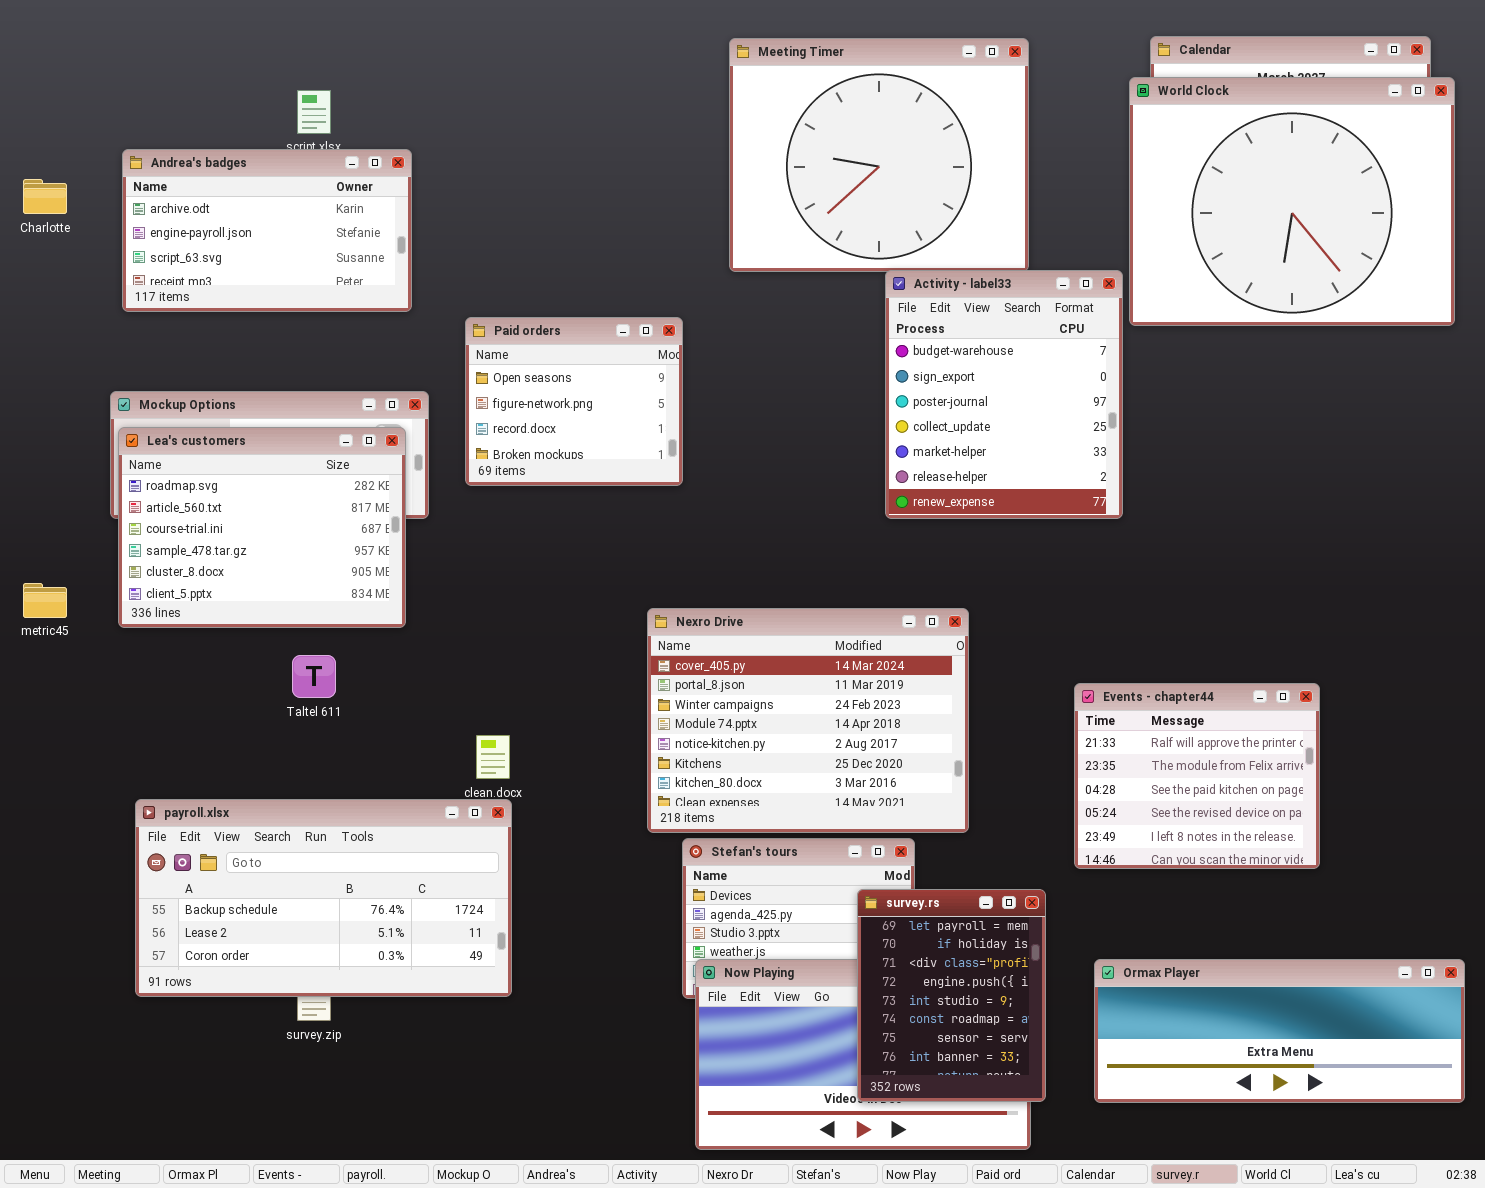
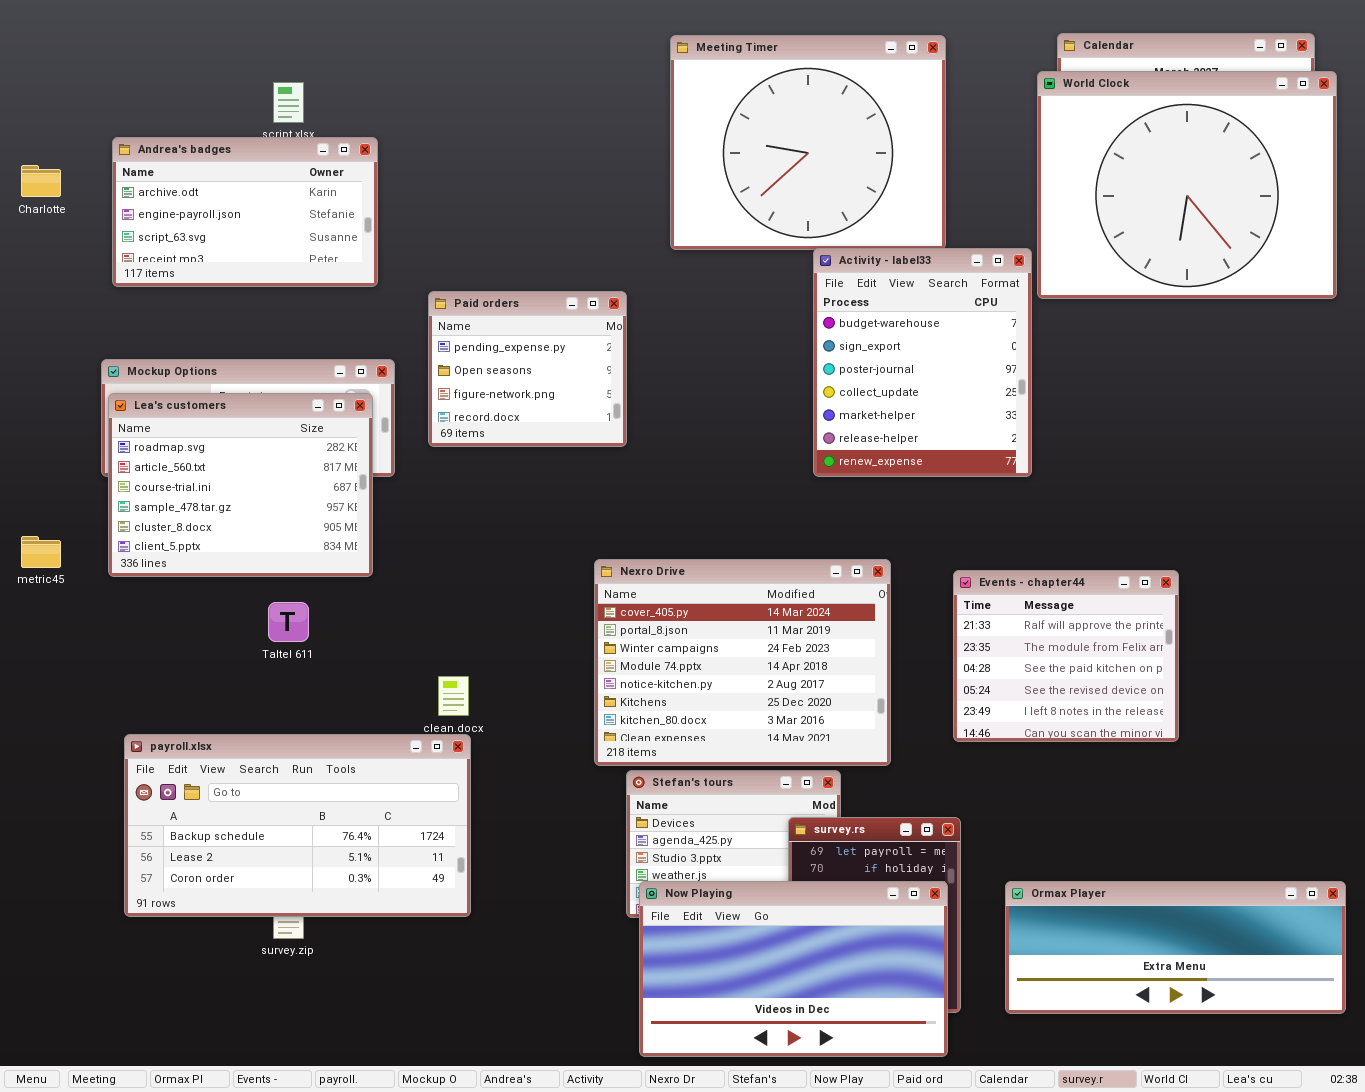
Paid orders: [465,317,683,486] -> [428,291,627,447], scrolled up 1 row
Events - chapter44: [1074,683,1320,869] -> [953,570,1179,742], moved
Now Playing: [695,959,1031,1150] -> [639,881,948,1057], raised

